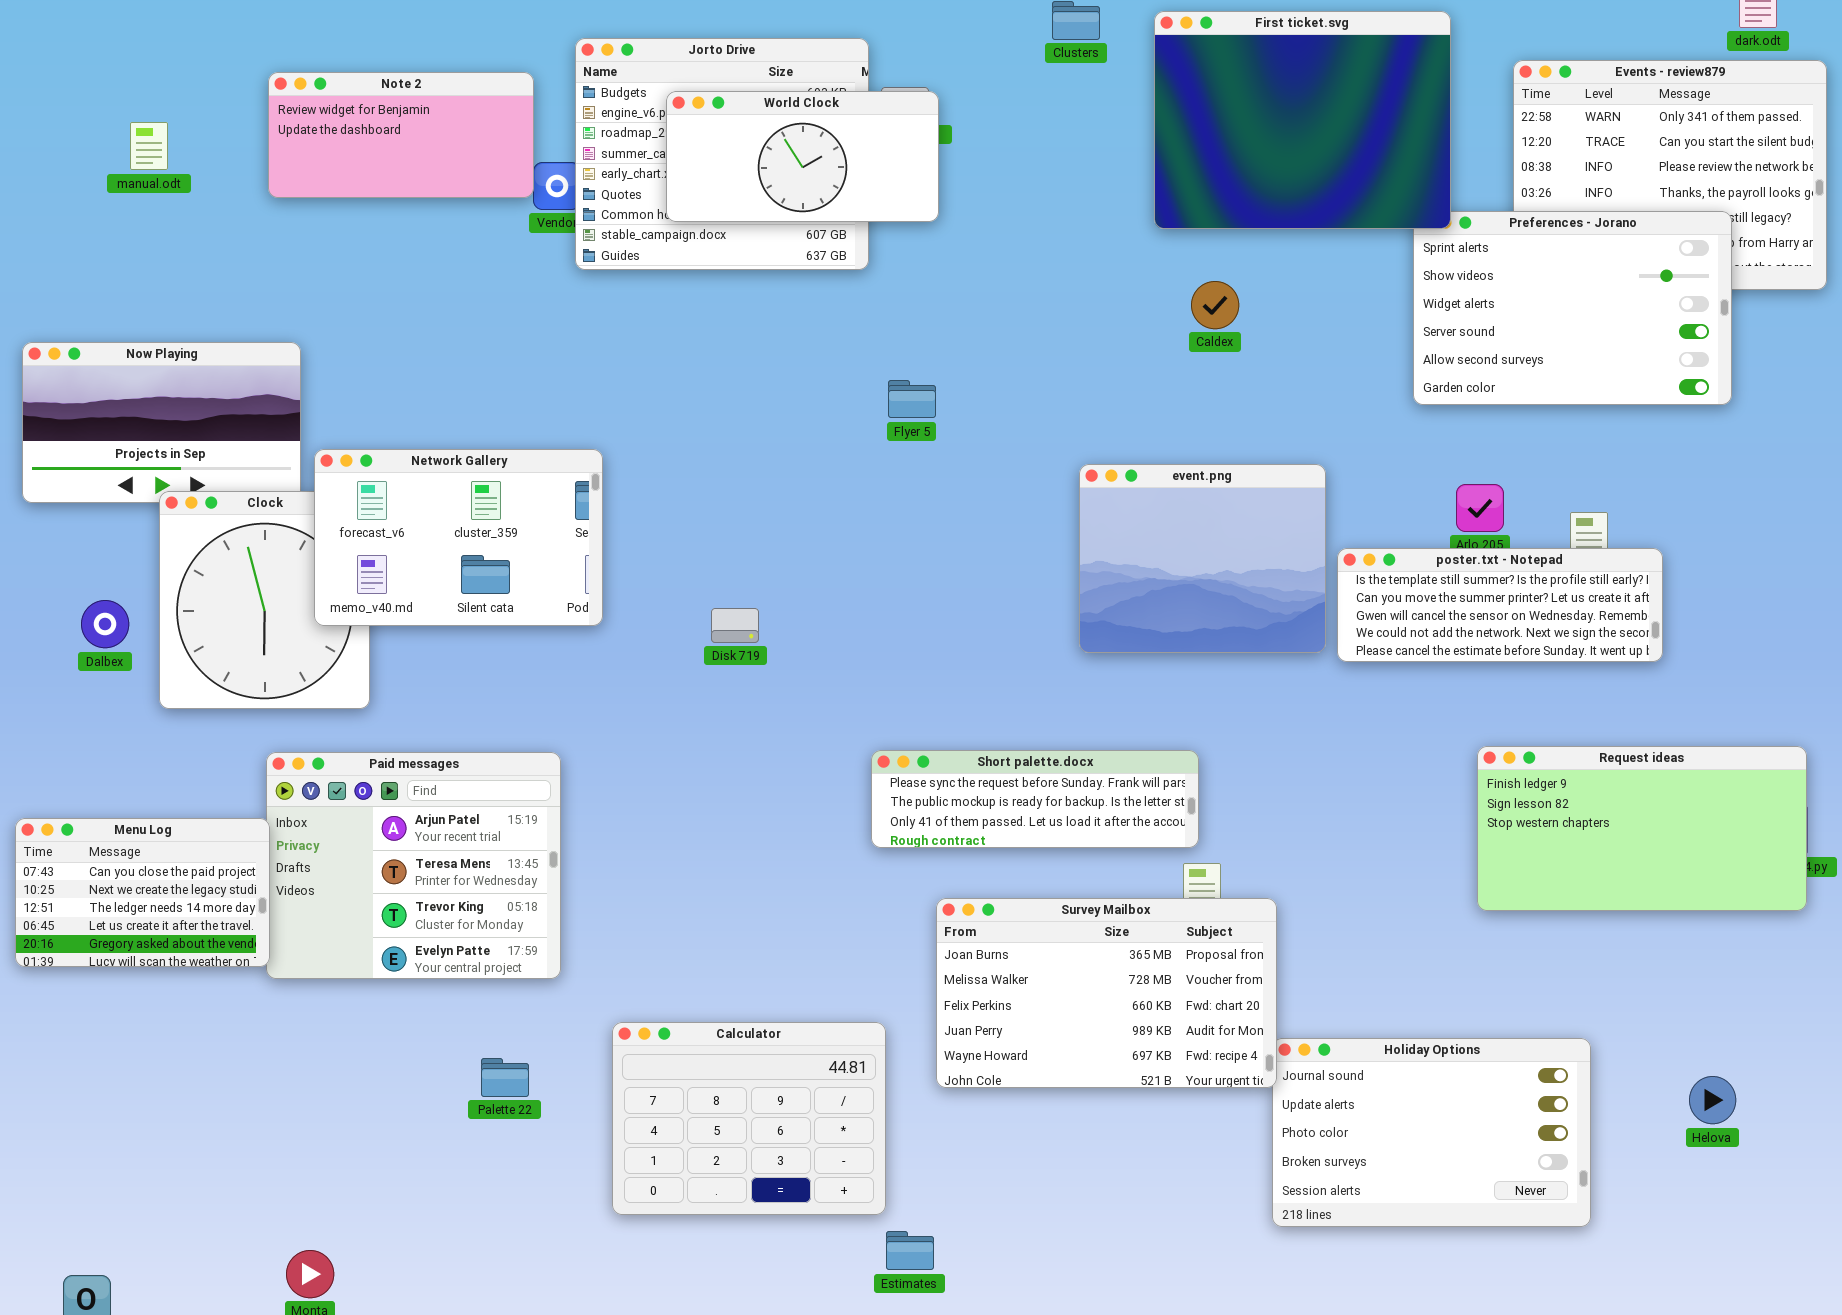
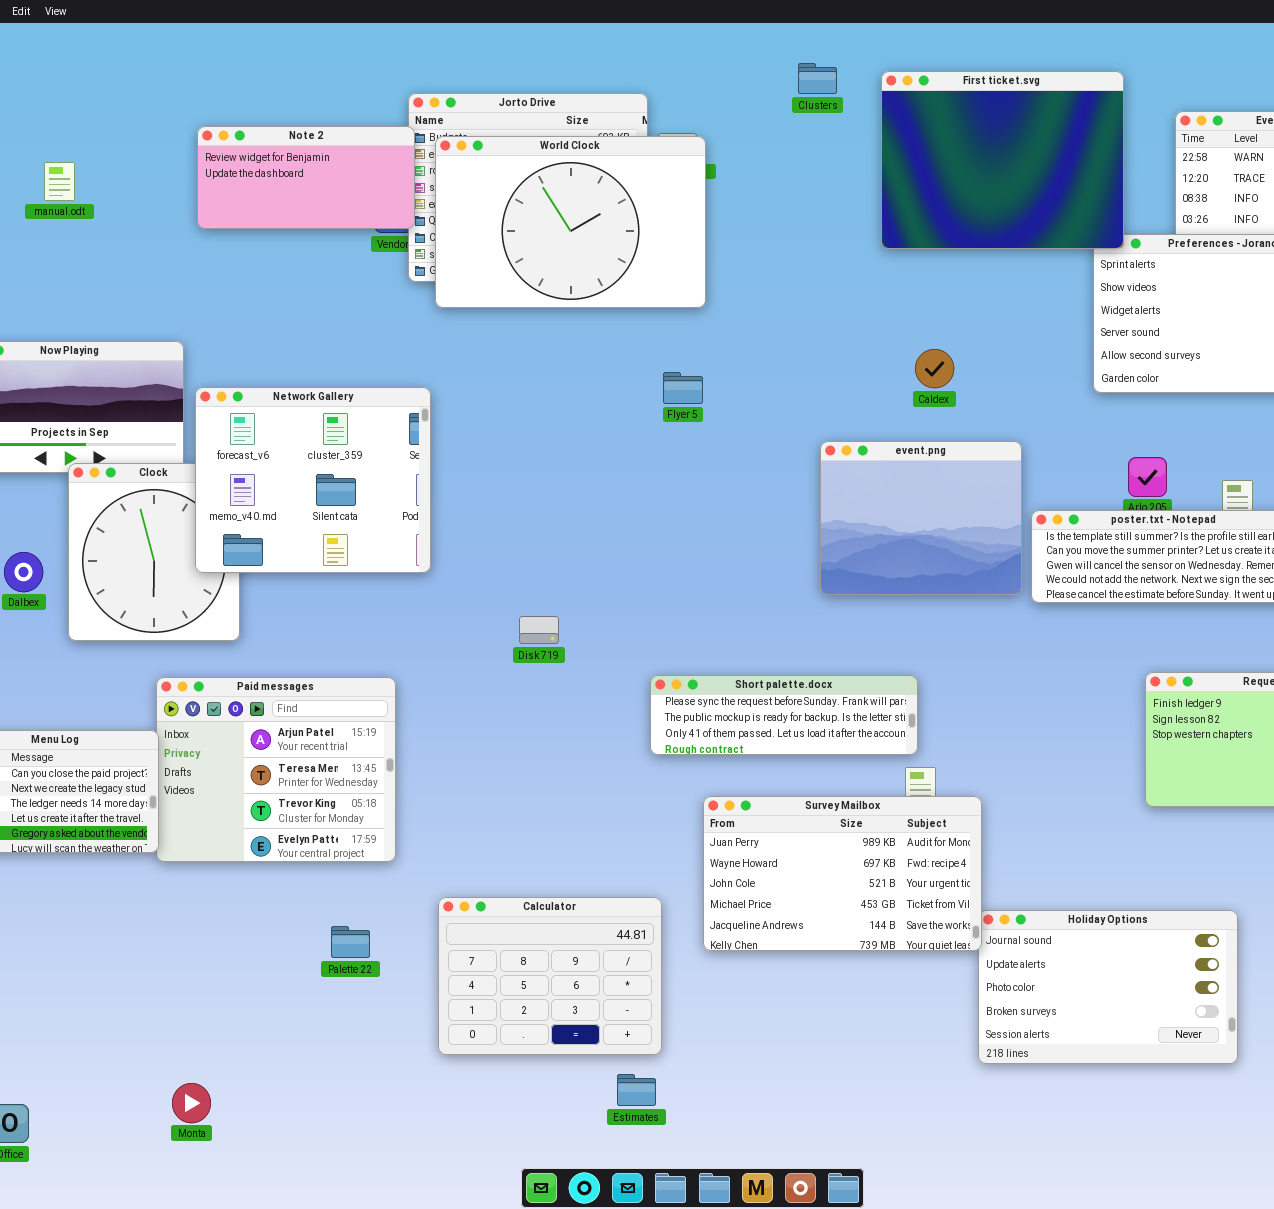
Note 2: [268,72,534,198] -> [197,126,415,229], moved
World Clock: [666,91,939,222] -> [435,136,706,308], resized
Caldex: [1191,281,1239,329] -> [915,349,954,388], moved
Network Gallery: [314,449,603,626] -> [195,387,431,573], resized
Disk 719: [711,608,759,643] -> [519,616,559,644], moved
Survey Mailbox: [936,898,1277,1088] -> [703,796,982,951], scrolled down 3 rows
Estimates: [886,1231,934,1270] -> [617,1074,656,1106], moved

